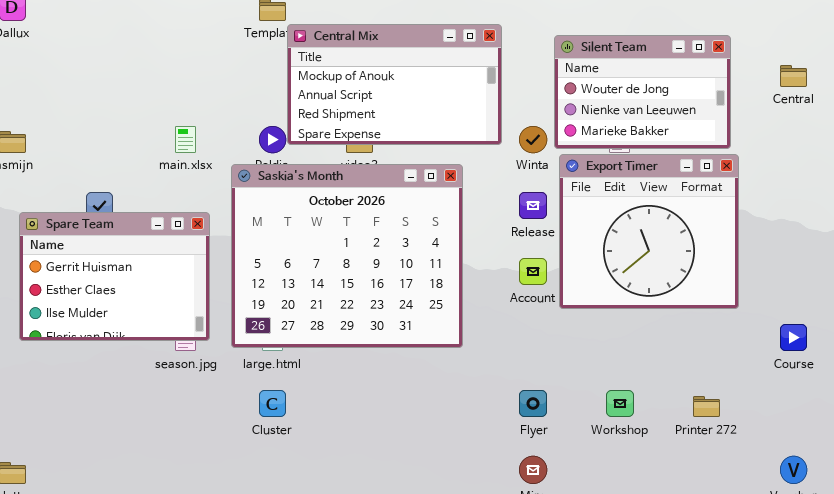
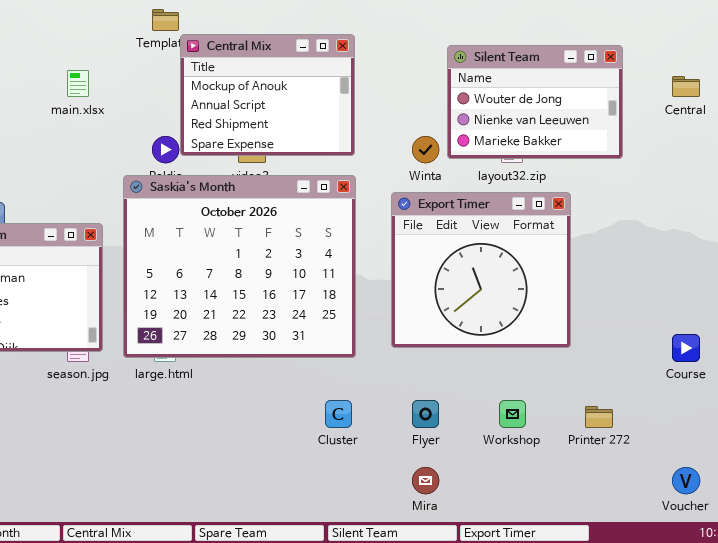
Central Mix: [287,24,502,145] -> [180,34,355,156], resized
main.xlsx: [175,126,196,153] -> [67,70,89,97], moved
Export Timer: [559,154,739,309] -> [391,192,571,348], moved
Cluster: [259,390,286,417] -> [325,400,352,428], moved

